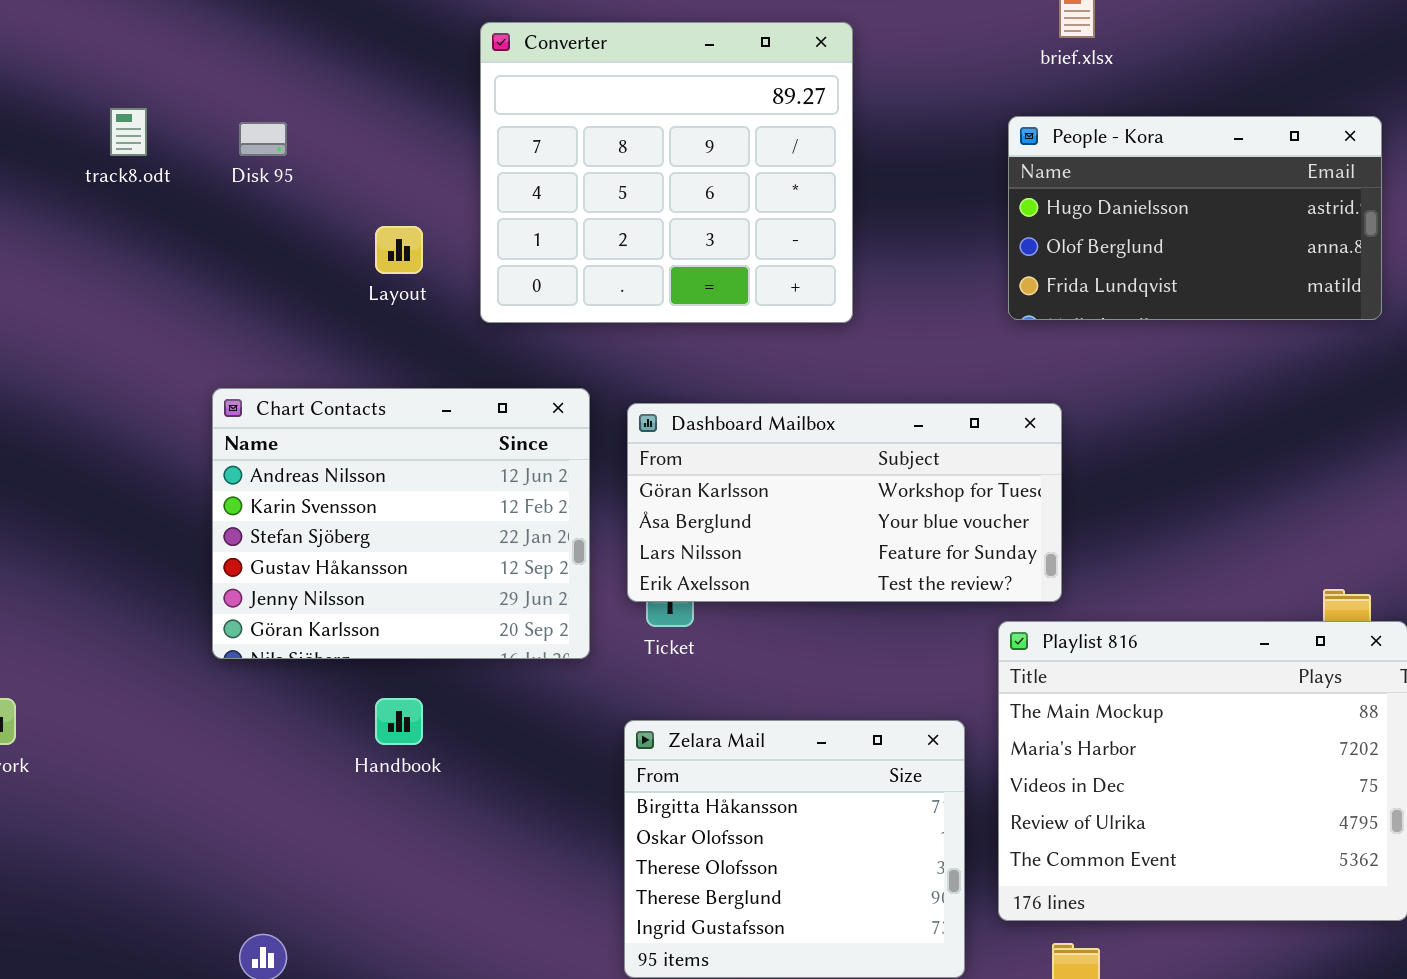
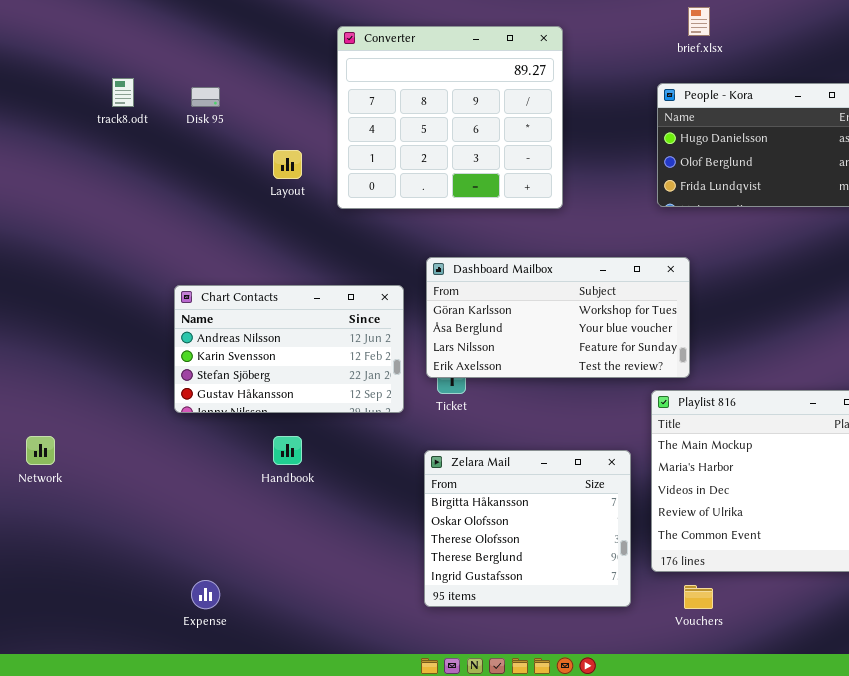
Chart Contacts: [212,388,590,659] -> [174,285,404,413], resized

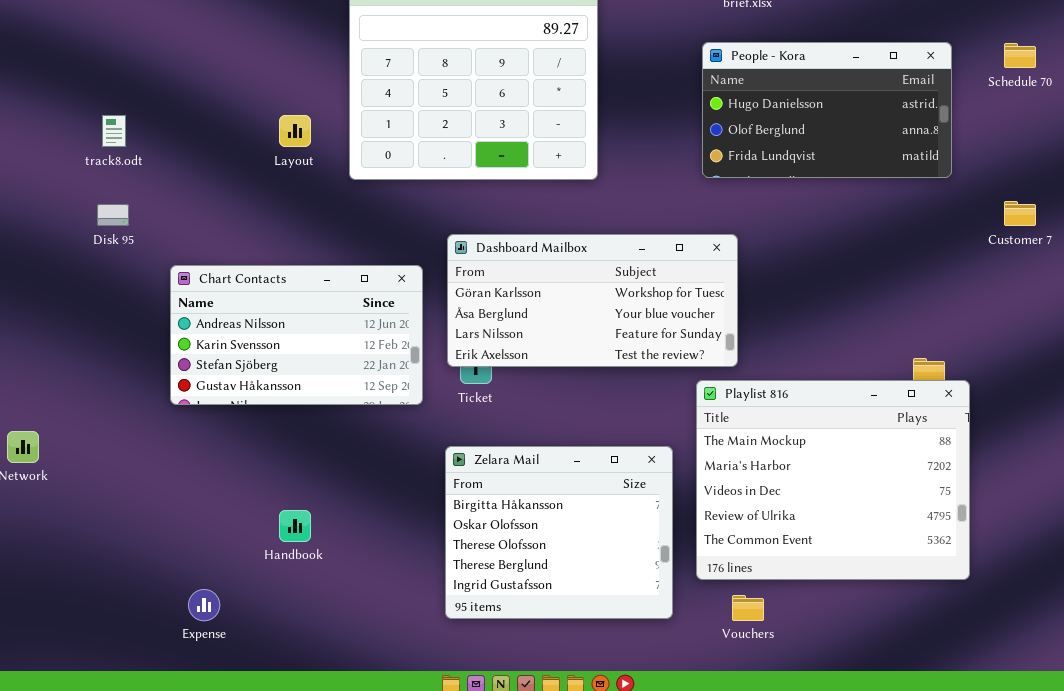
track8.odt: [112,78,134,107] -> [102,115,126,147], moved
Disk 95: [191,87,220,107] -> [97,204,129,226], moved
Handbook: [273,436,302,465] -> [279,510,311,542], moved

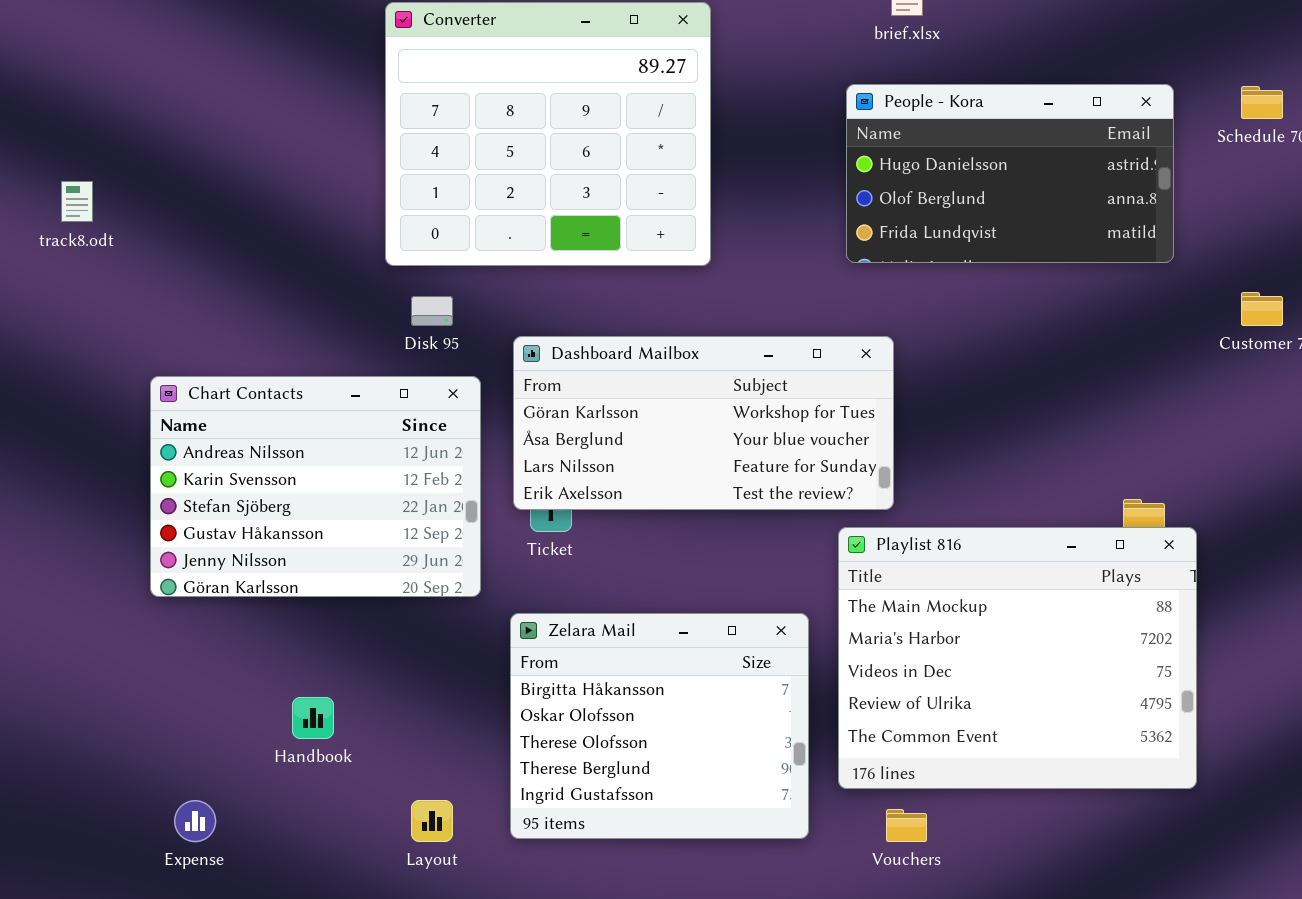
Layout: [279,115,311,147] -> [411,800,453,842], moved
Disk 95: [97,204,129,226] -> [411,296,453,326], moved
Chart Contacts: [170,265,423,405] -> [150,376,481,597], resized

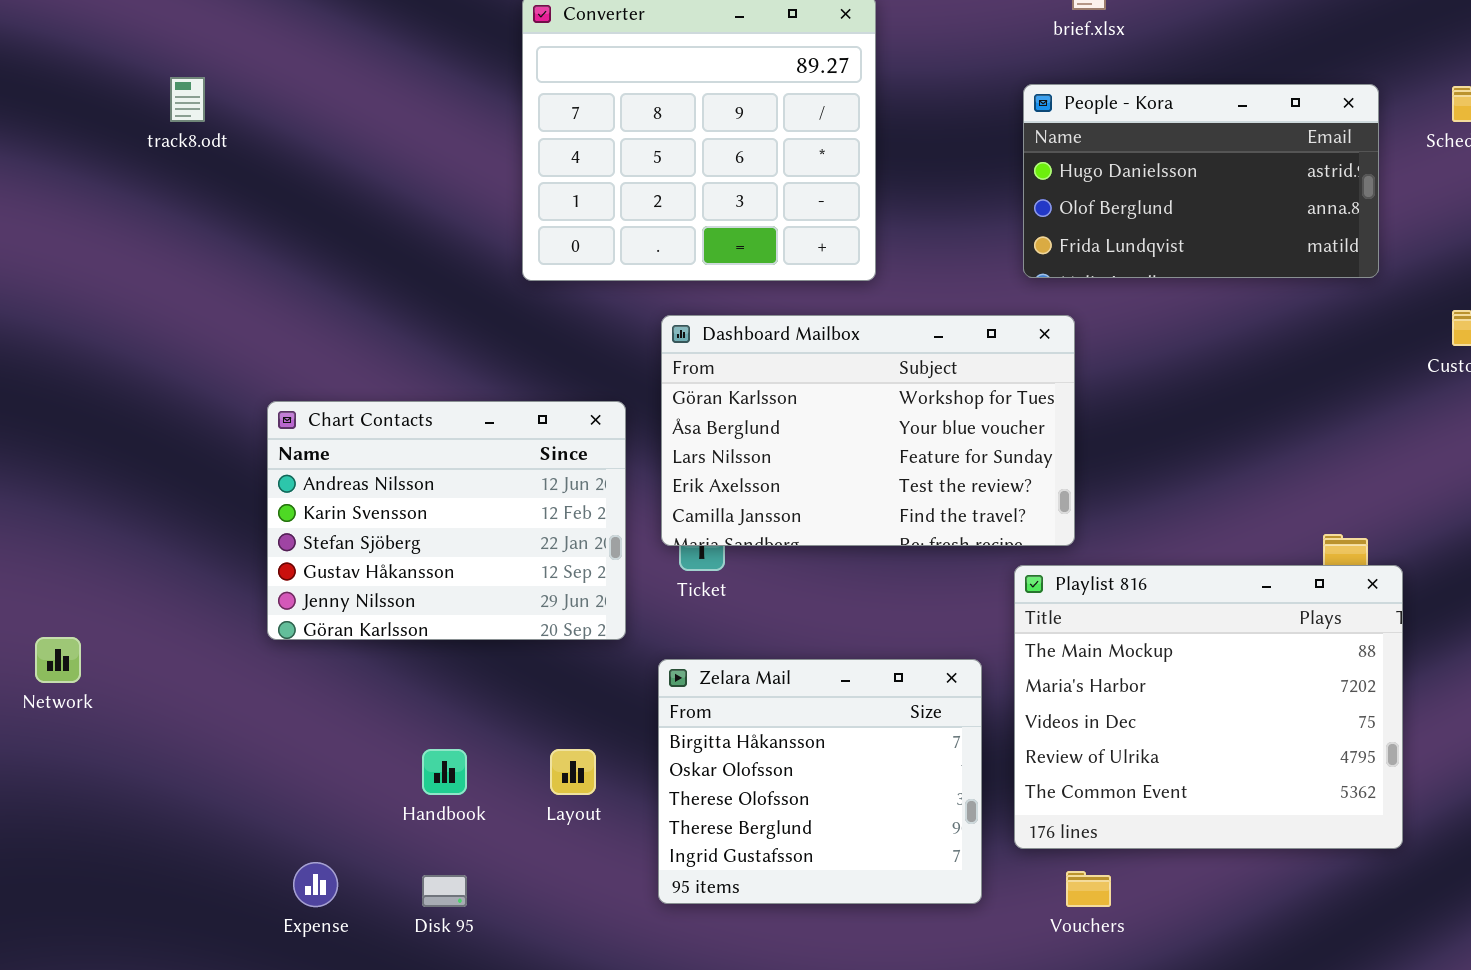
track8.odt: [61,181,93,222] -> [170,77,205,122], moved
Disk 95: [411,296,453,326] -> [422,875,467,907], moved
Dashboard Mailbox: [513,336,894,510] -> [661,315,1075,546], resized
Layout: [411,800,453,842] -> [550,749,596,795], moved

